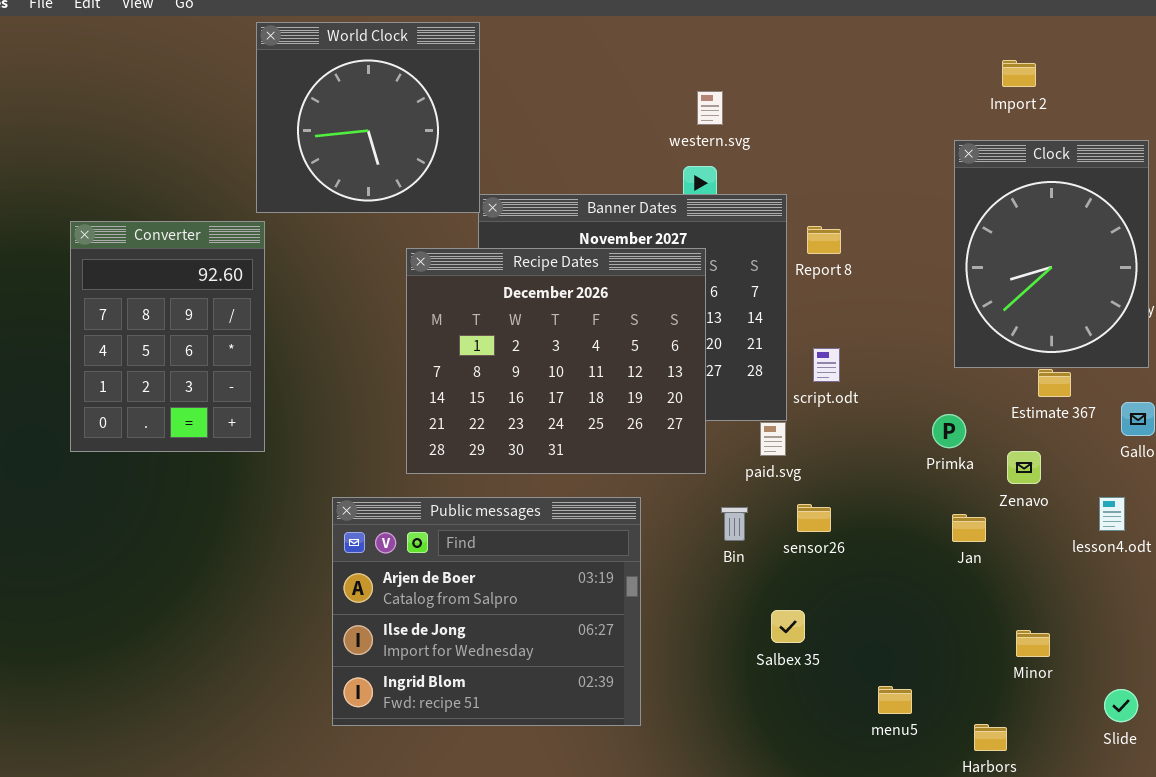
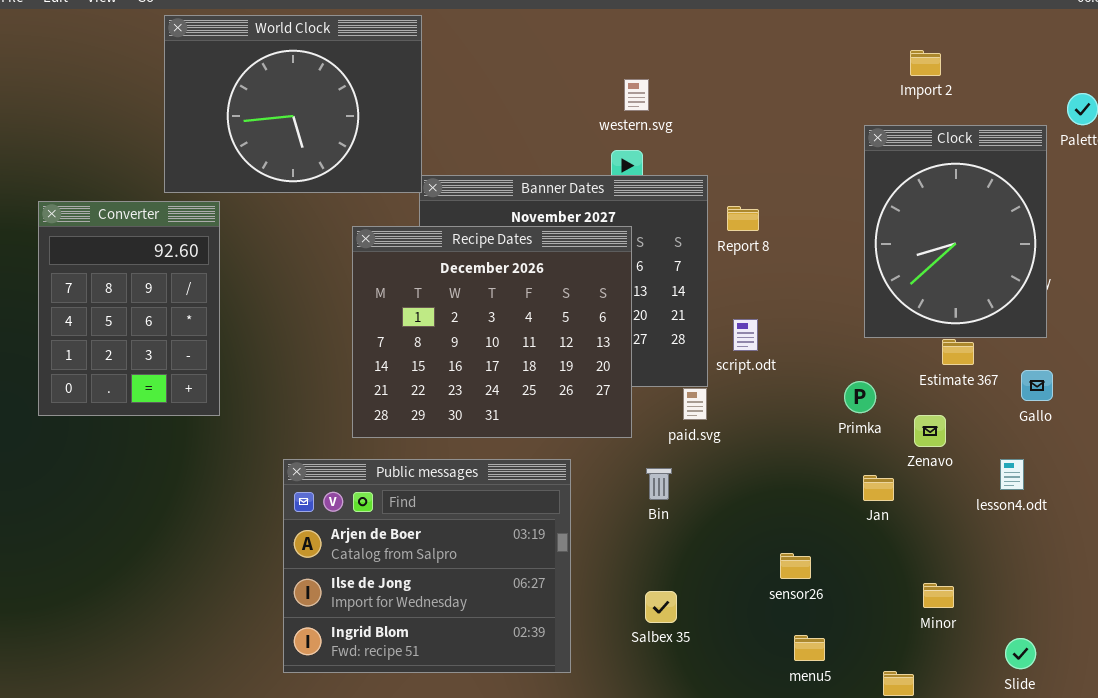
World Clock: [256,22,480,213] -> [164,15,422,193], resized
sensor26: [797,504,831,532] -> [780,553,811,579], moved
Salbex 35: [771,610,805,643] -> [645,591,677,623], moved

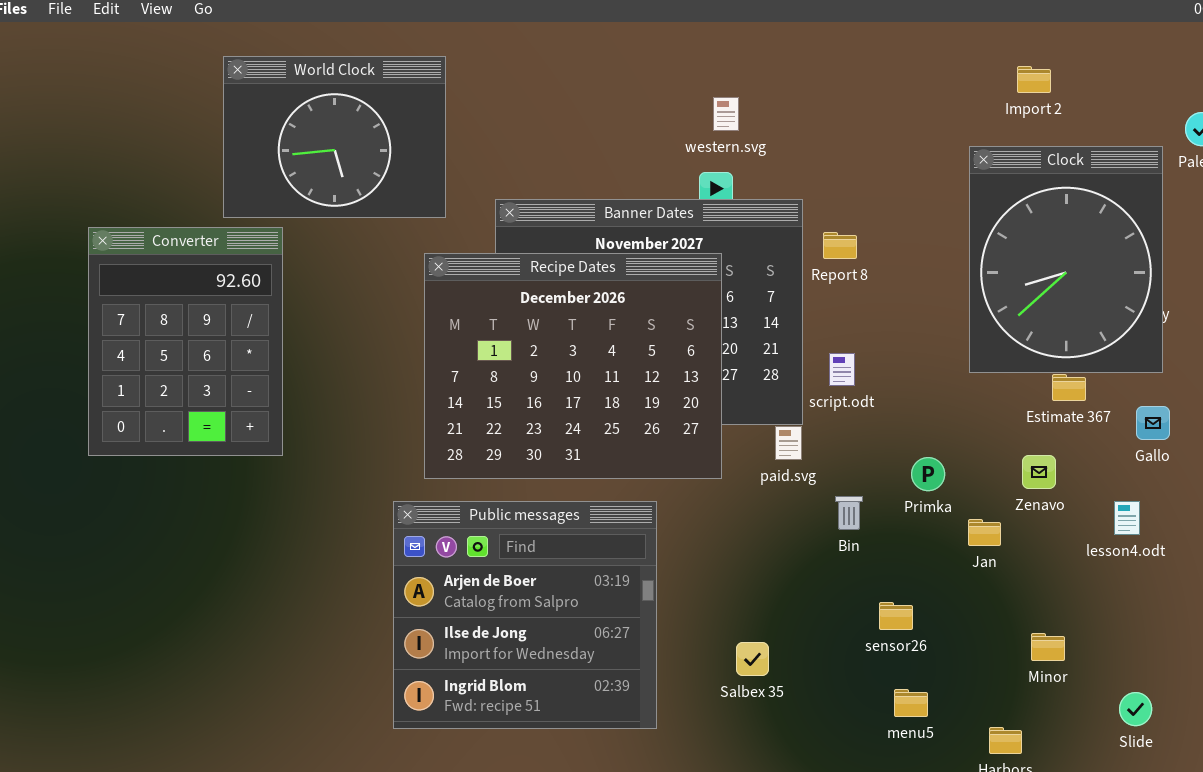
World Clock: [164,15,422,193] -> [223,56,446,218], resized
Primka: [844,381,876,413] -> [911,457,945,491], moved
Public messages: [283,459,571,673] -> [393,501,657,729], resized
Bin: [646,468,672,500] -> [835,496,863,530], moved

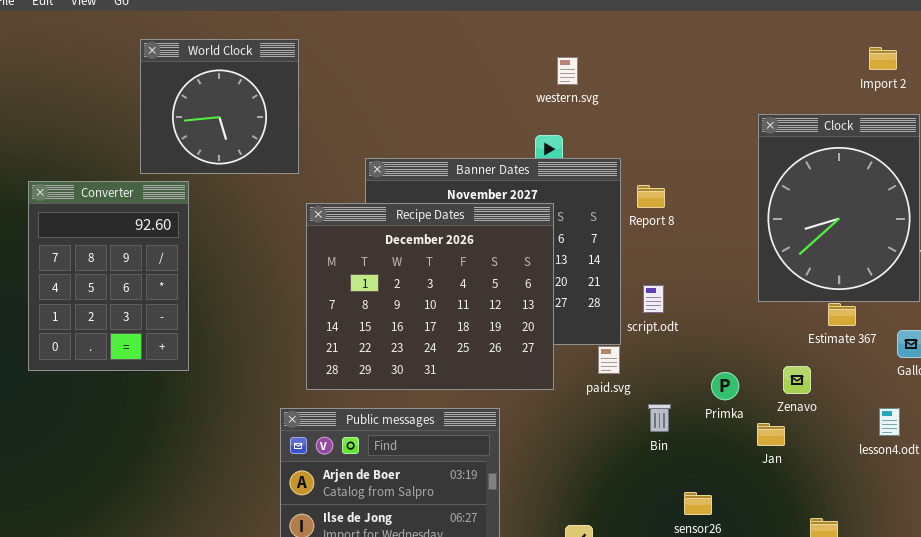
World Clock: [223,56,446,218] -> [140,39,299,174], resized
Import 2: [1017,66,1051,93] -> [869,47,897,70], moved
western.svg: [713,97,739,131] -> [557,57,578,85], moved
Zenavo: [1022,455,1056,489] -> [783,366,811,394], moved

